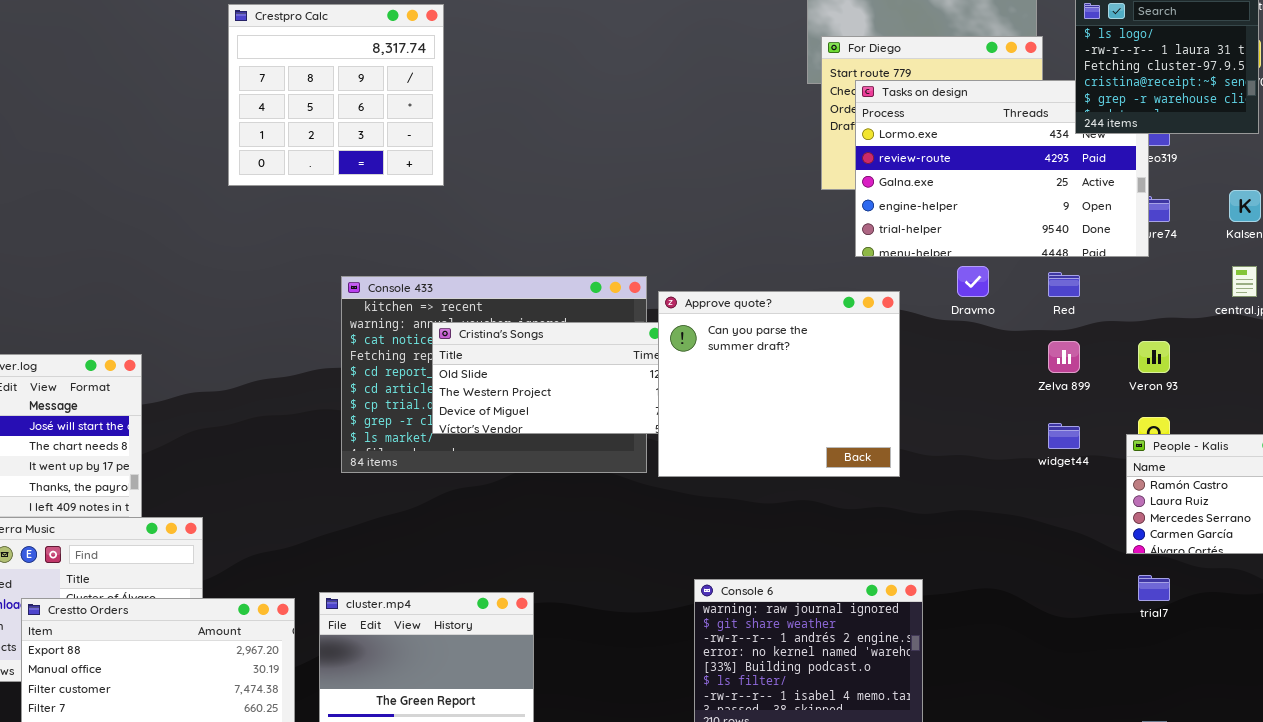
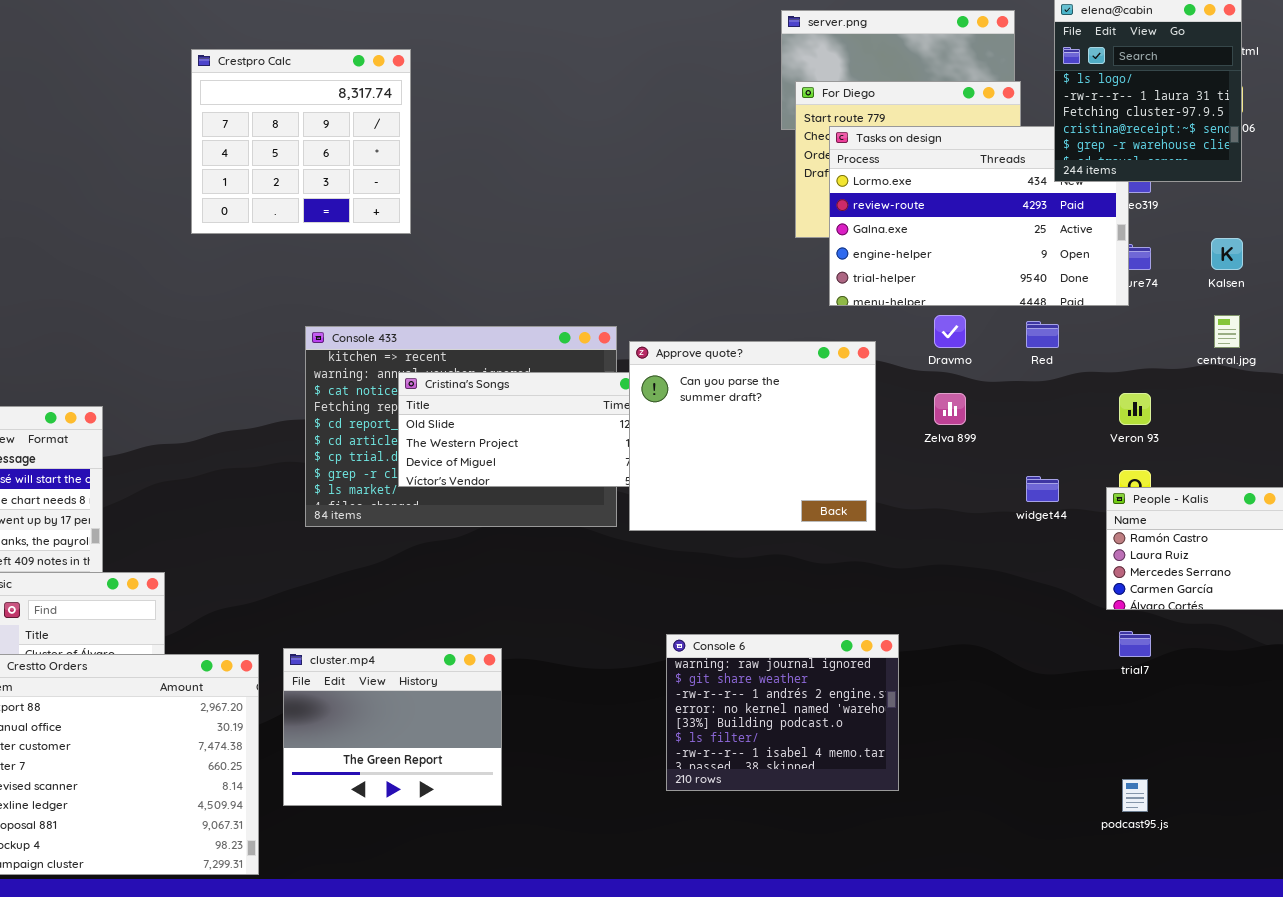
Zelva 899: [1048,341,1080,373] -> [934,393,966,425], moved

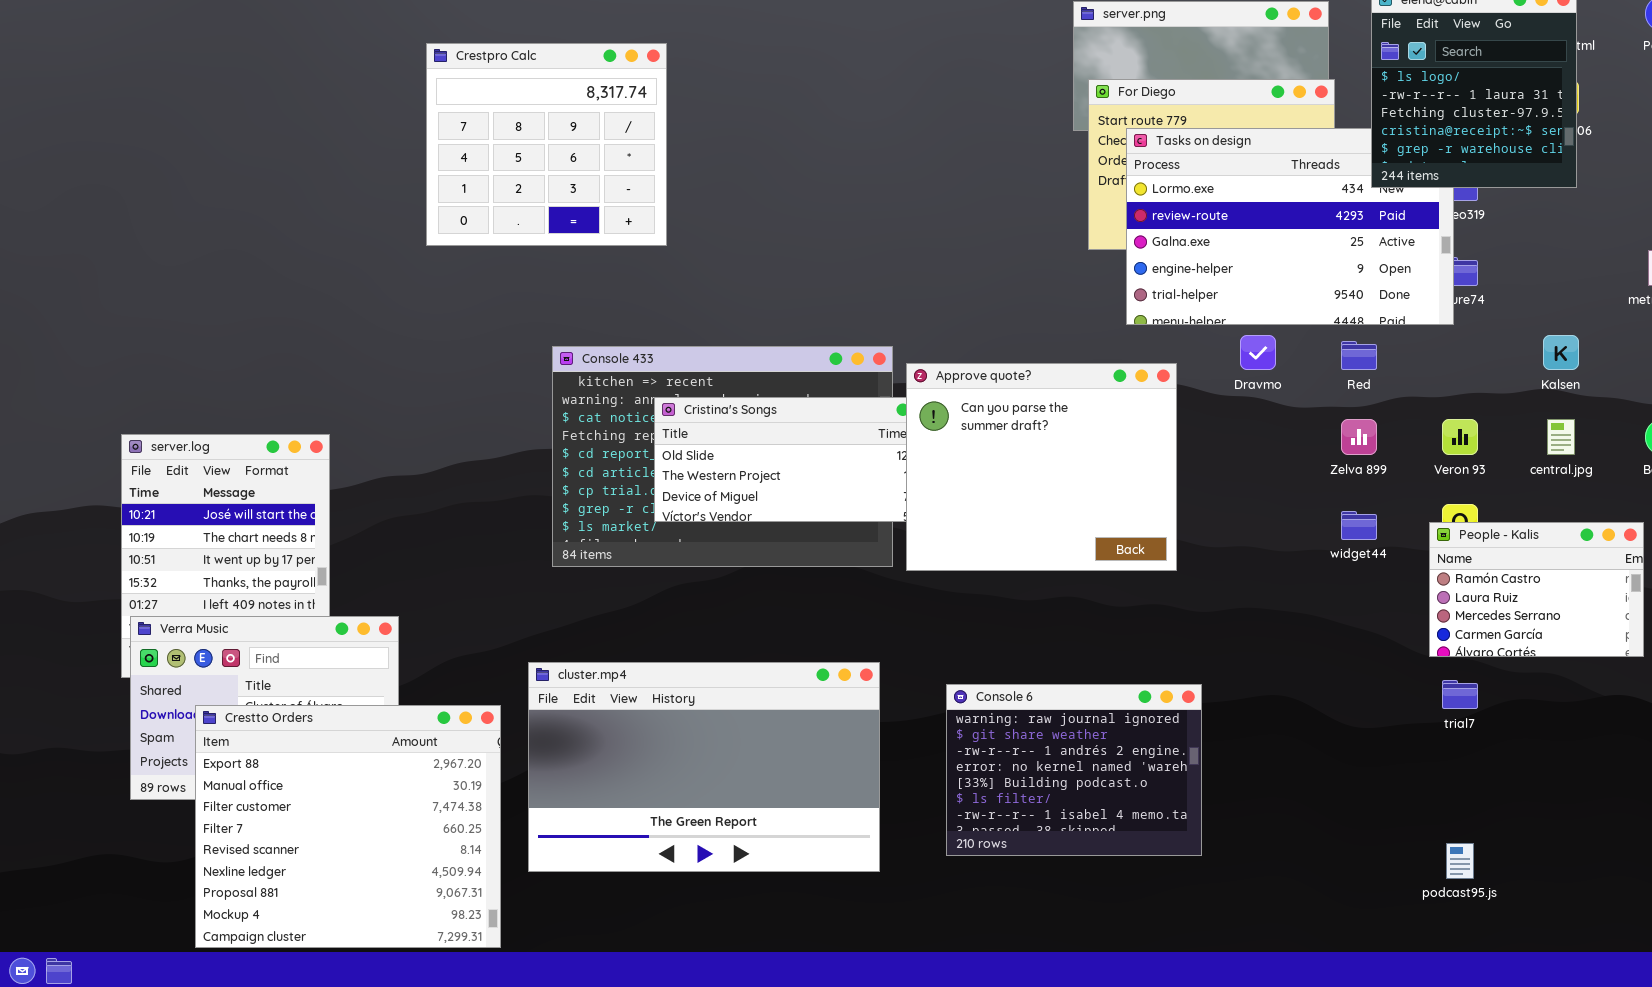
Kalsen: [1211,238,1243,270] -> [1543,335,1579,370], moved
central.jpg: [1214,315,1240,348] -> [1547,419,1575,455], moved
Zelva 899: [934,393,966,425] -> [1341,419,1377,455], moved
cluster.mp4: [283,648,502,806] -> [528,662,880,872], resized

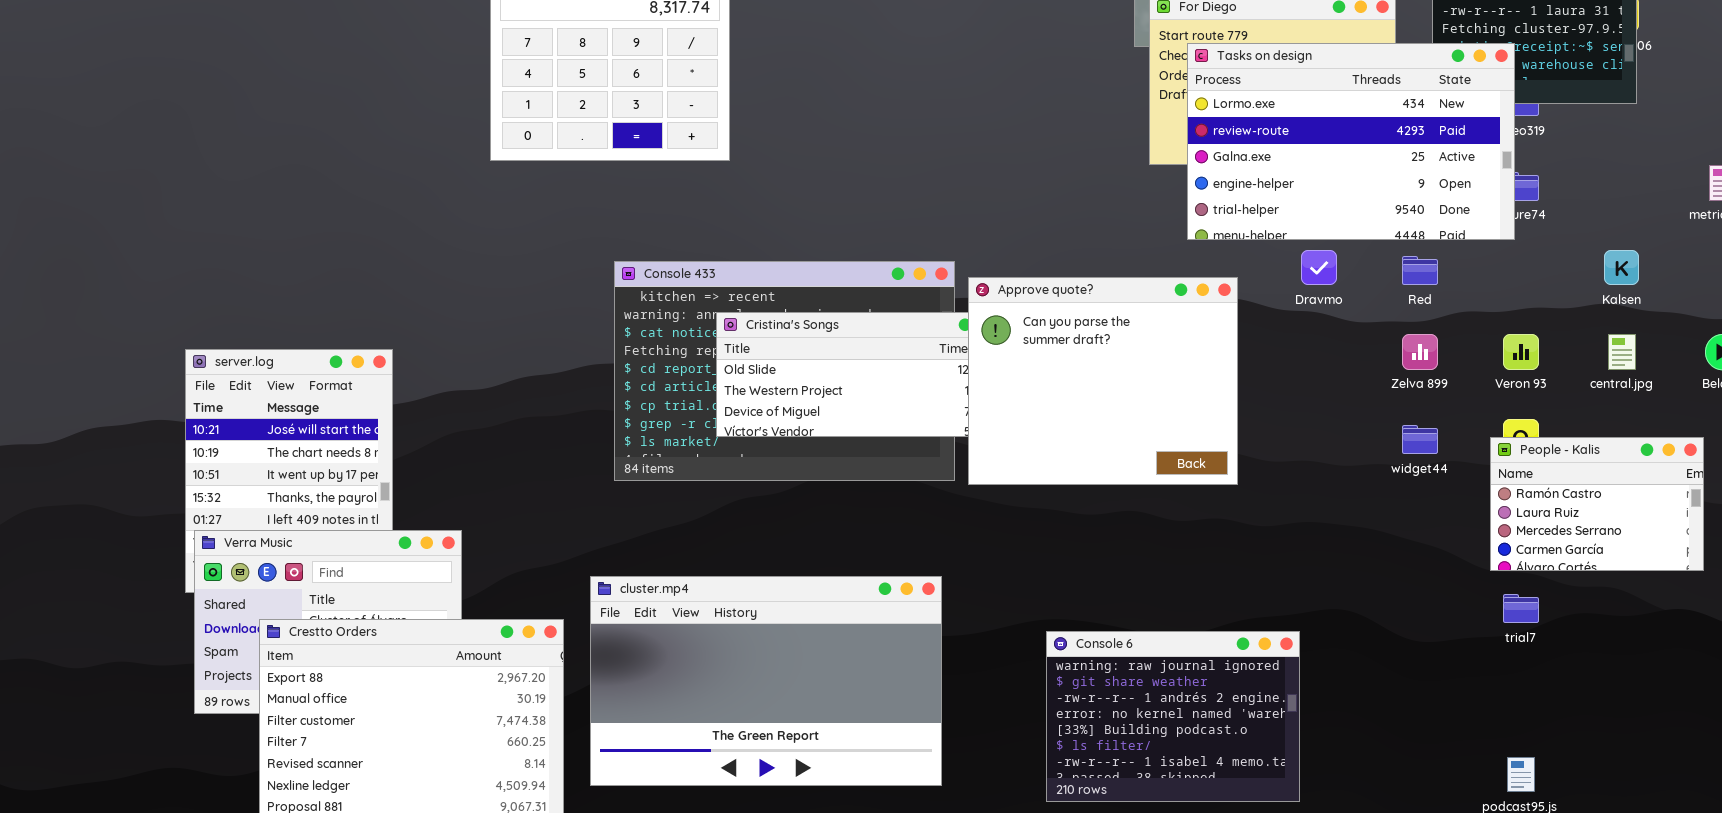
Tasks on design: [1126,128,1454,325] -> [1187,43,1515,240], raised
Console 6: [946,684,1202,856] -> [1046,631,1300,802], moved

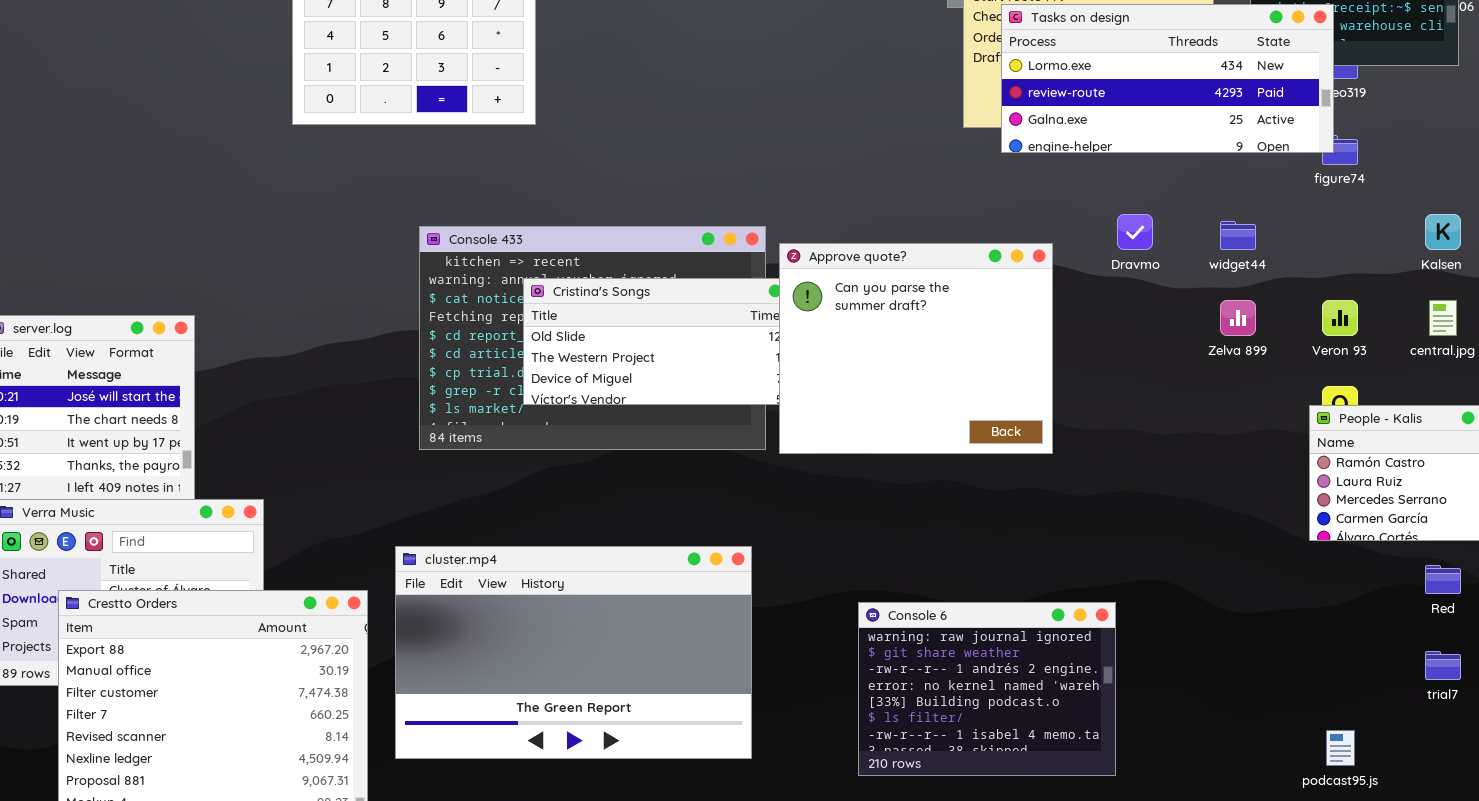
Tasks on design: [1187,43,1515,240] -> [1001,4,1334,153], resized
Red: [1402,256,1438,285] -> [1425,565,1461,594], moved
widget44: [1402,425,1438,454] -> [1220,221,1256,250], moved
trial7: [1503,594,1539,623] -> [1425,651,1461,680], moved

